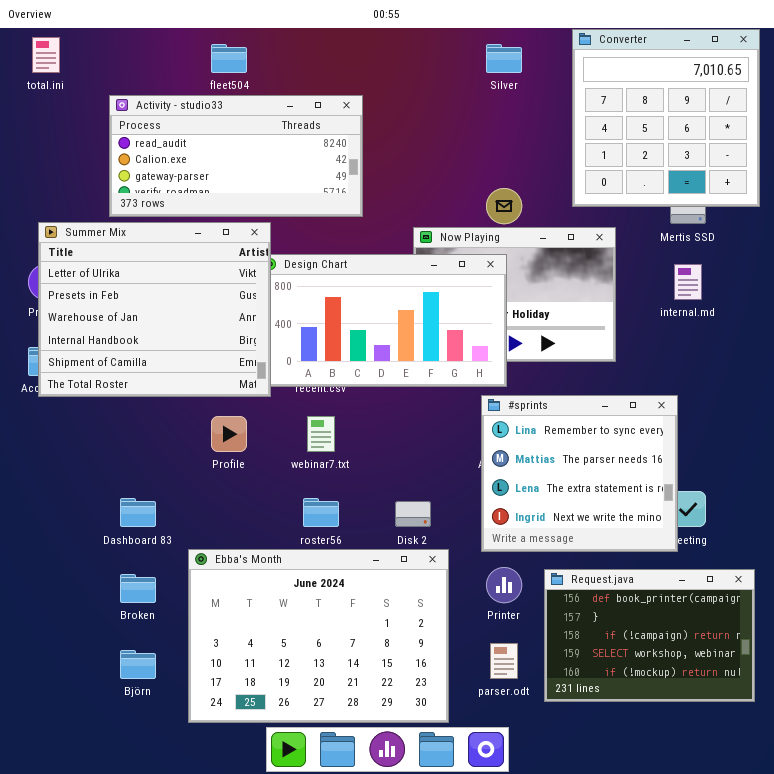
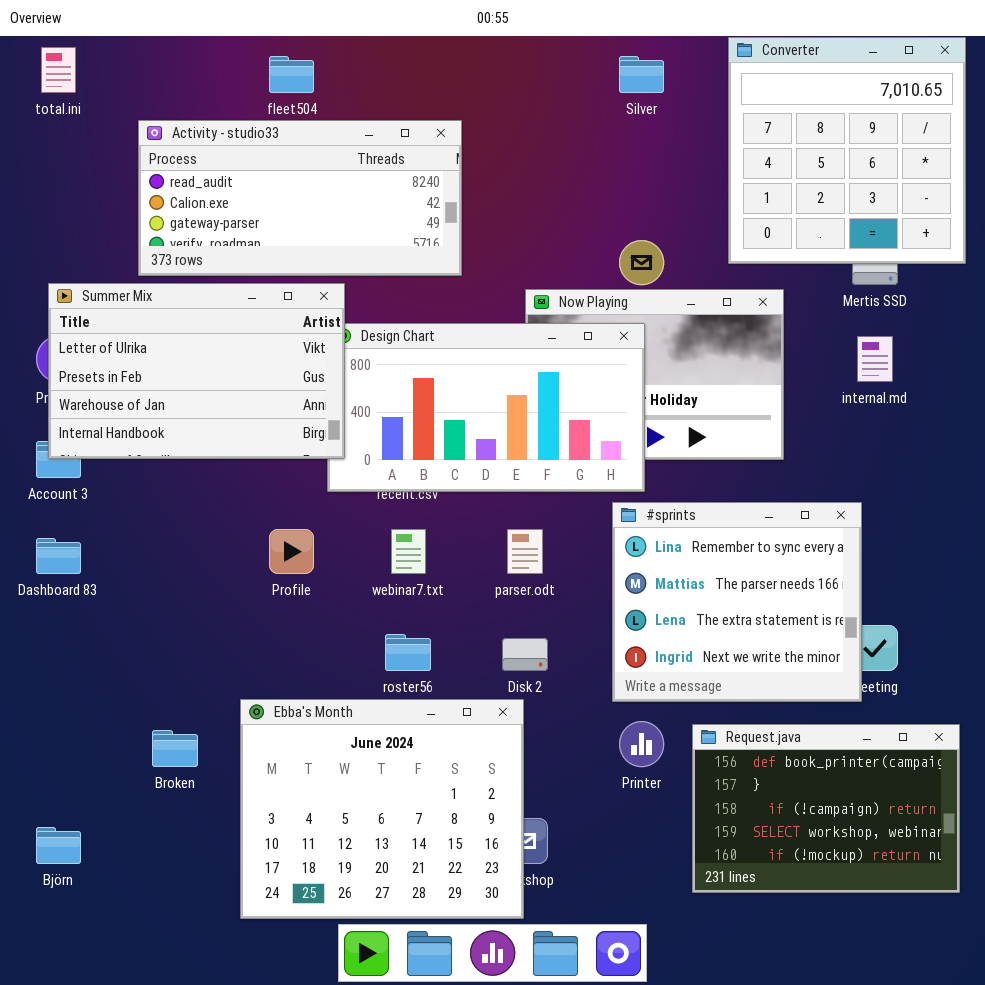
Summer Mix: [38,222,271,397] -> [48,283,345,459], resized
Dashboard 83: [120,498,156,527] -> [36,538,81,574], moved
Ebba's Month: [188,549,449,723] -> [240,699,524,919], resized
parser.odt: [490,643,518,679] -> [507,529,543,574], moved
Björn: [120,650,156,679] -> [36,827,81,864], moved

